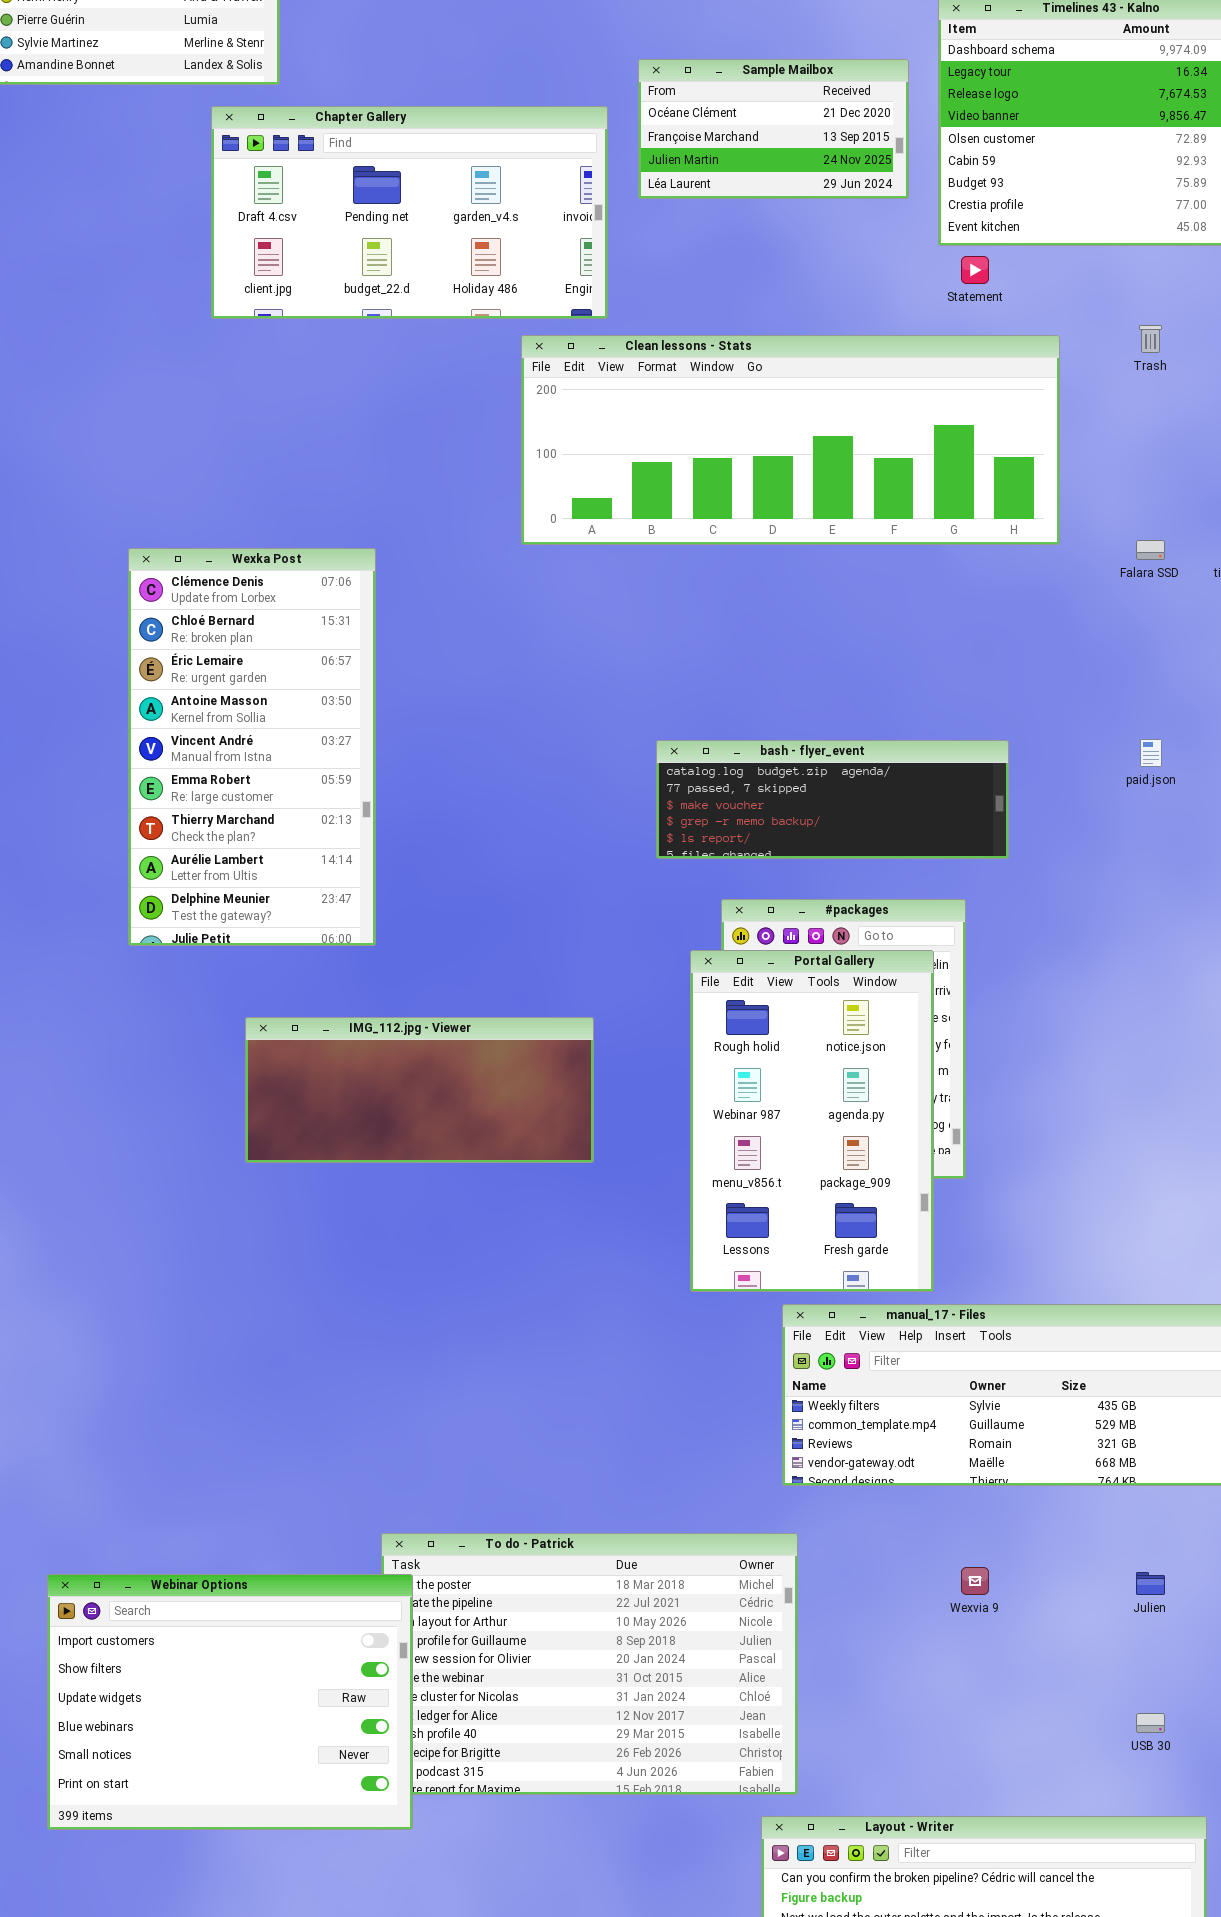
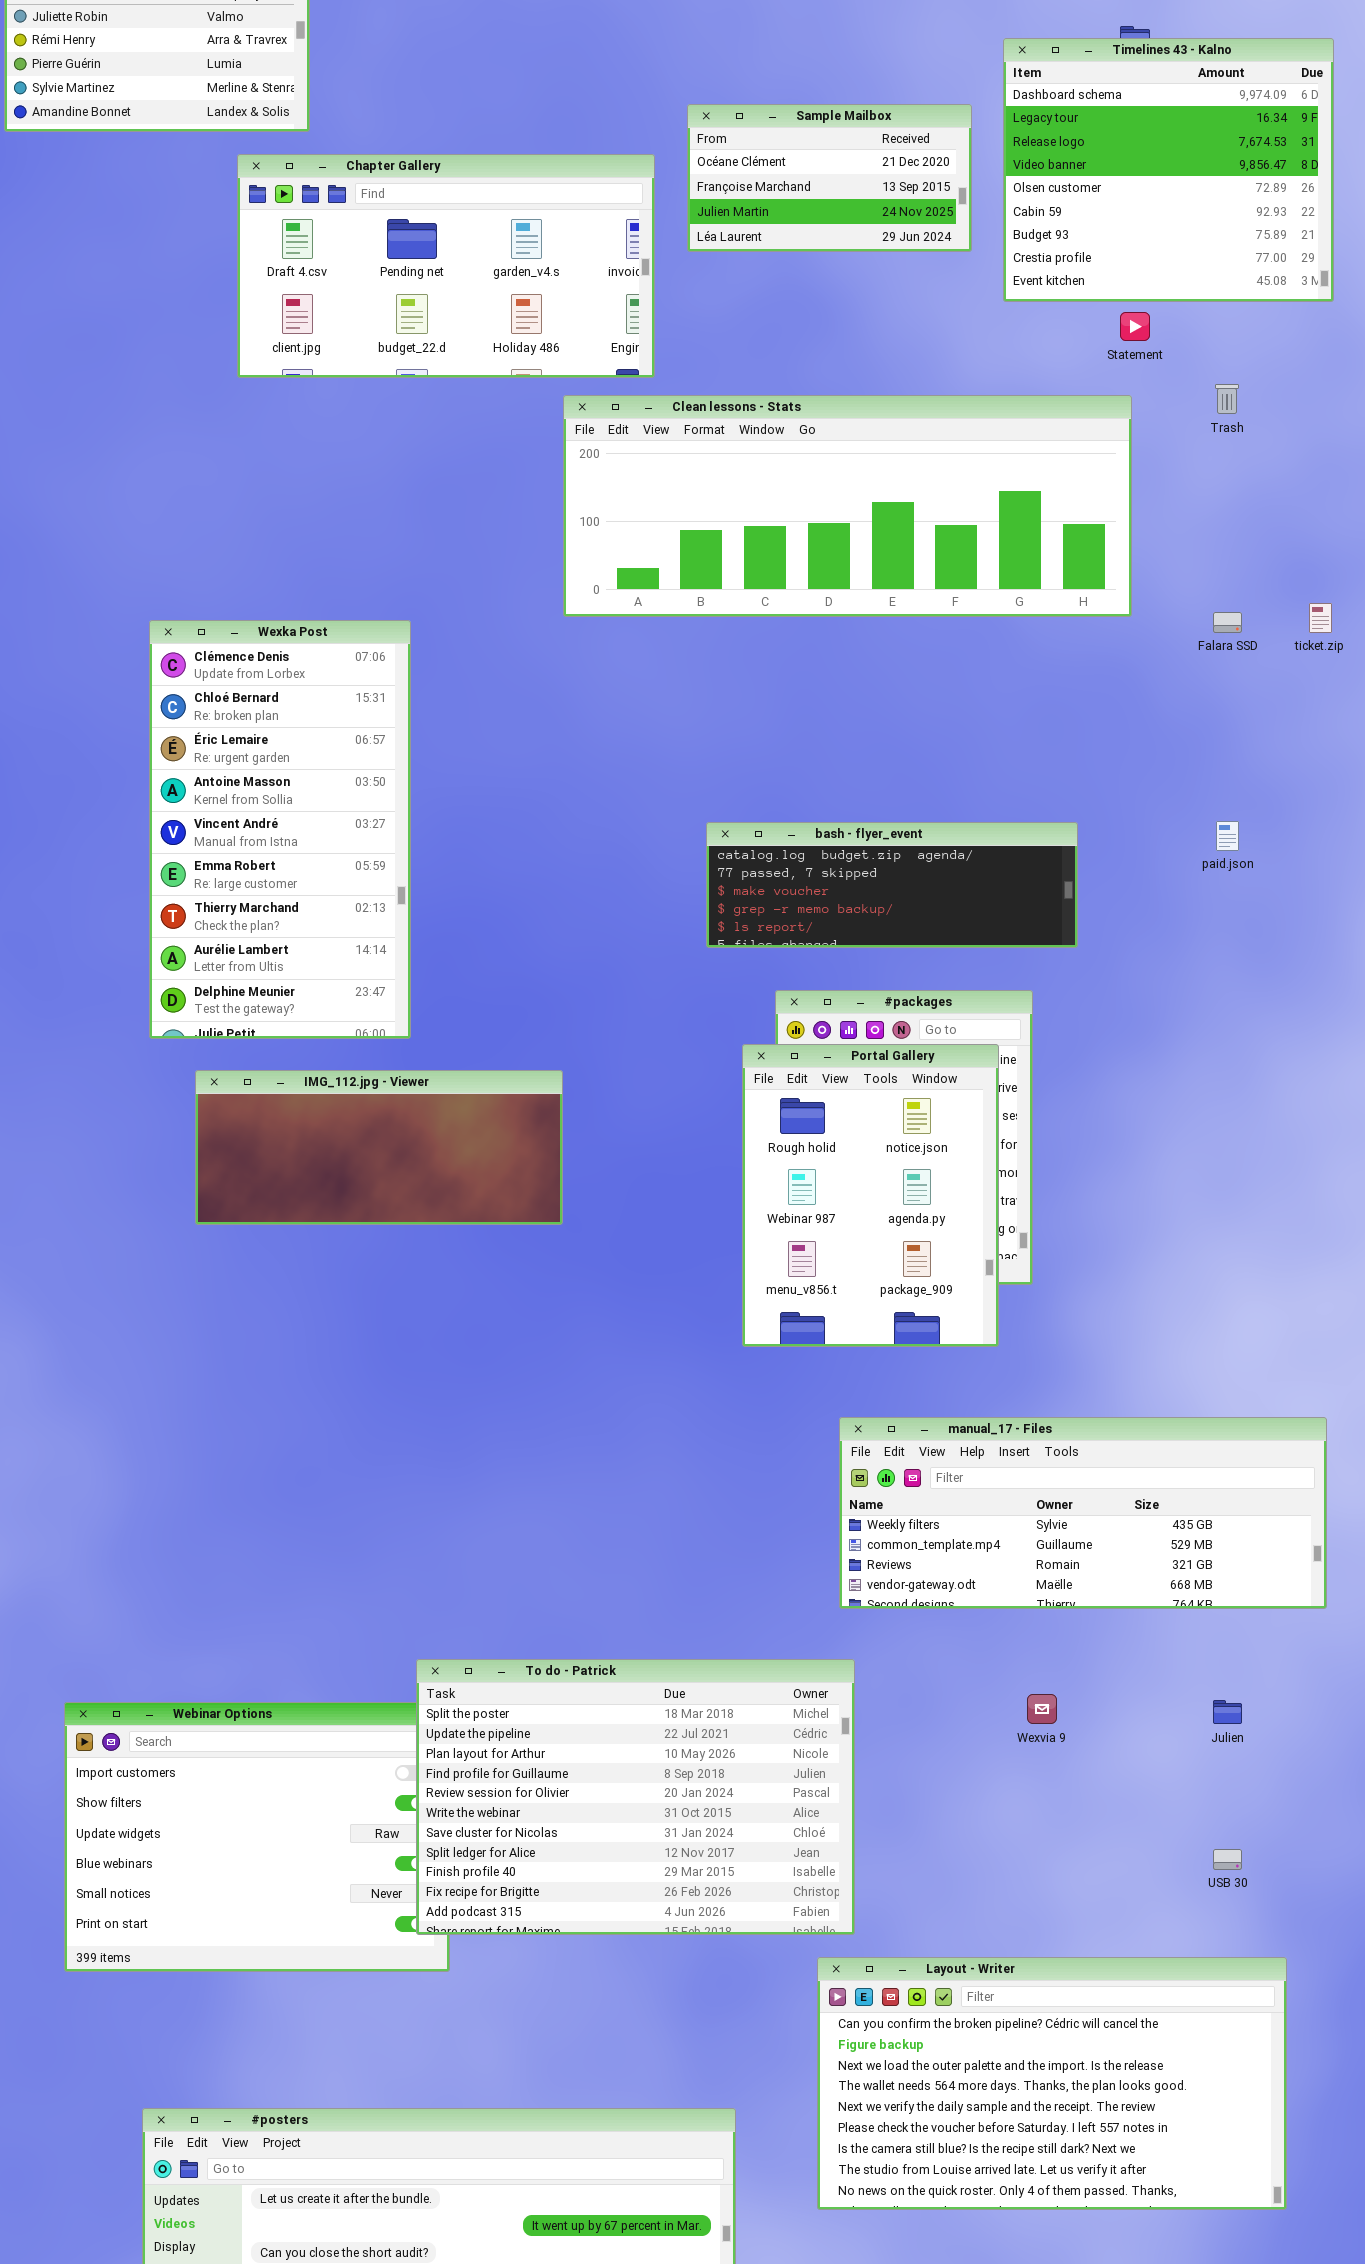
Statement: [961,256,989,284] -> [1120,312,1150,341], moved
Portal Gallery: [690,950,934,1292] -> [742,1044,999,1347], resized
IMG_112.jpg - Viewer: [245,1017,594,1163] -> [195,1070,563,1225], moved
To do - Patrick: [381,1533,798,1795] -> [416,1659,855,1935], raised

